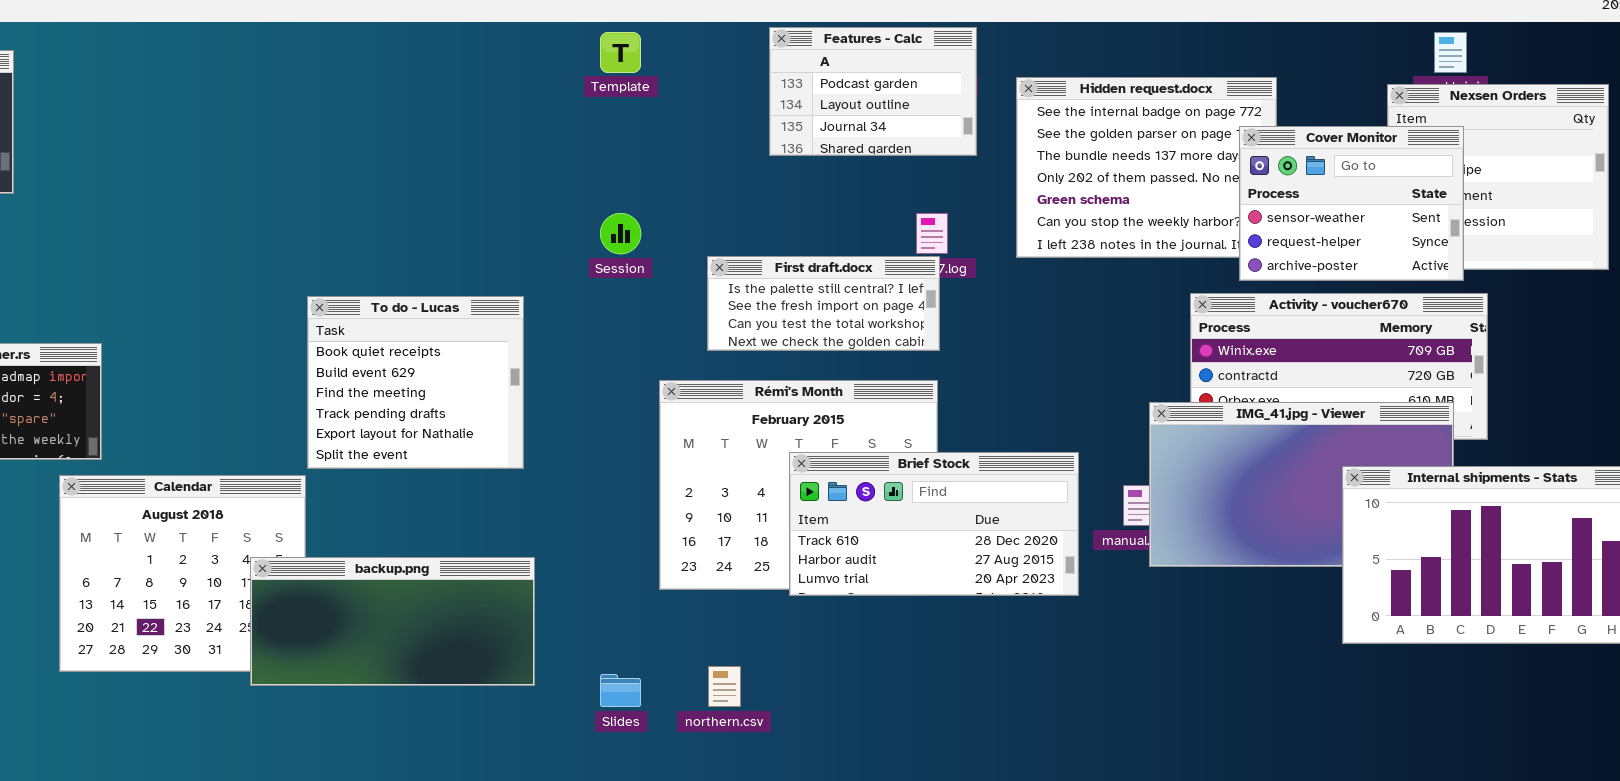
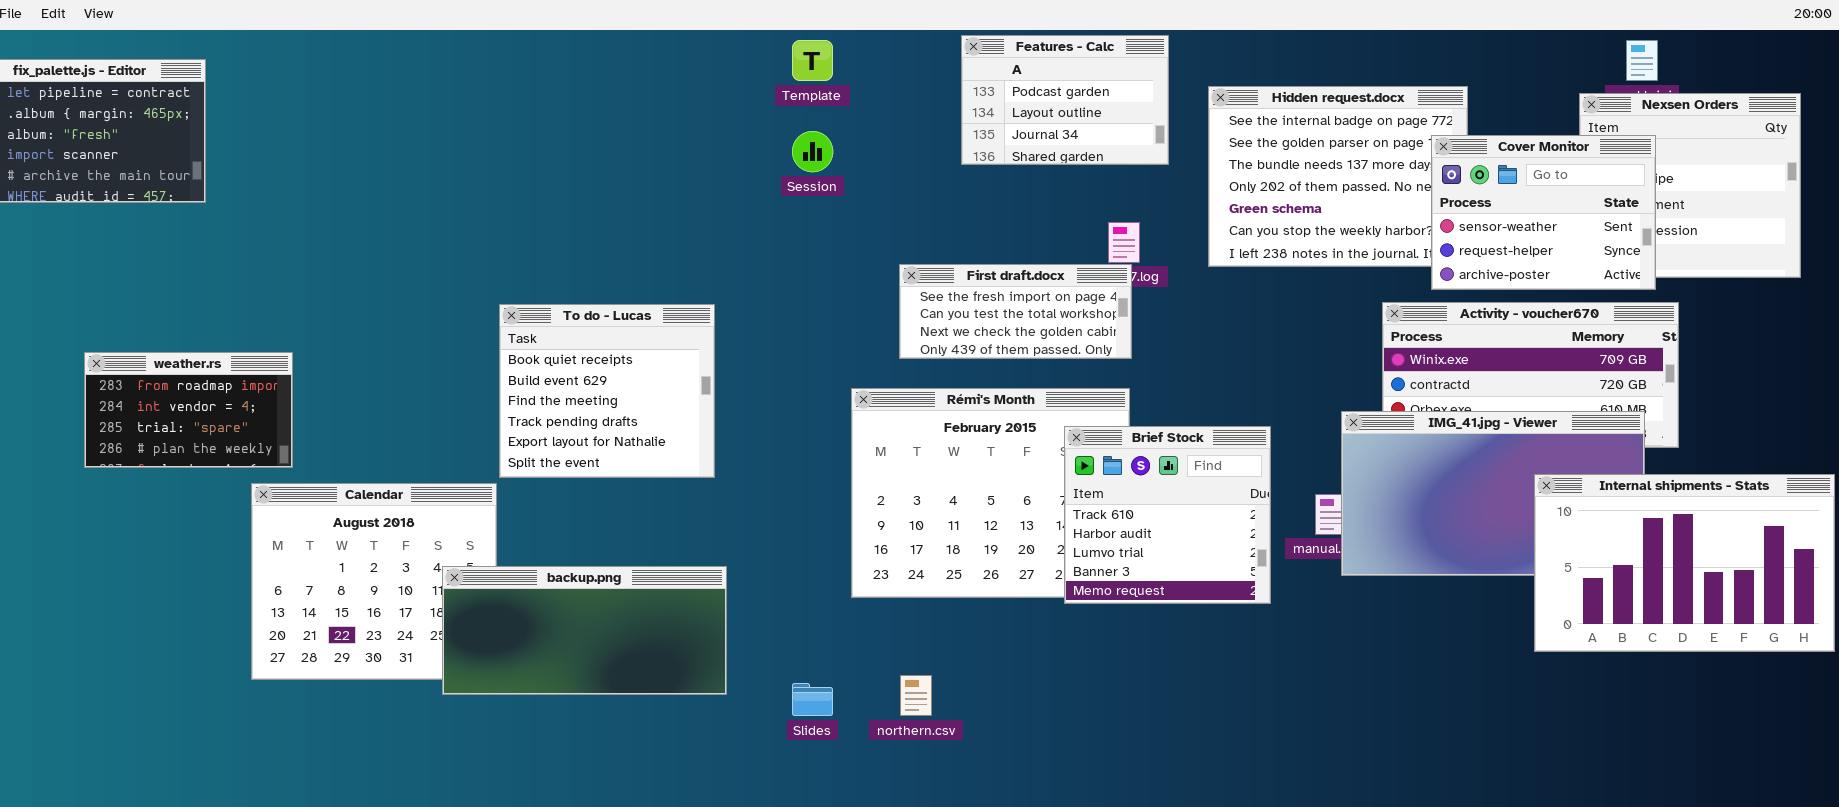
Session: [600,213,641,254] -> [792,131,833,172], moved
First draft.docx: [707,256,940,351] -> [899,264,1132,359], scrolled down 1 row
Brief Stock: [789,452,1079,596] -> [1064,426,1271,604], resized

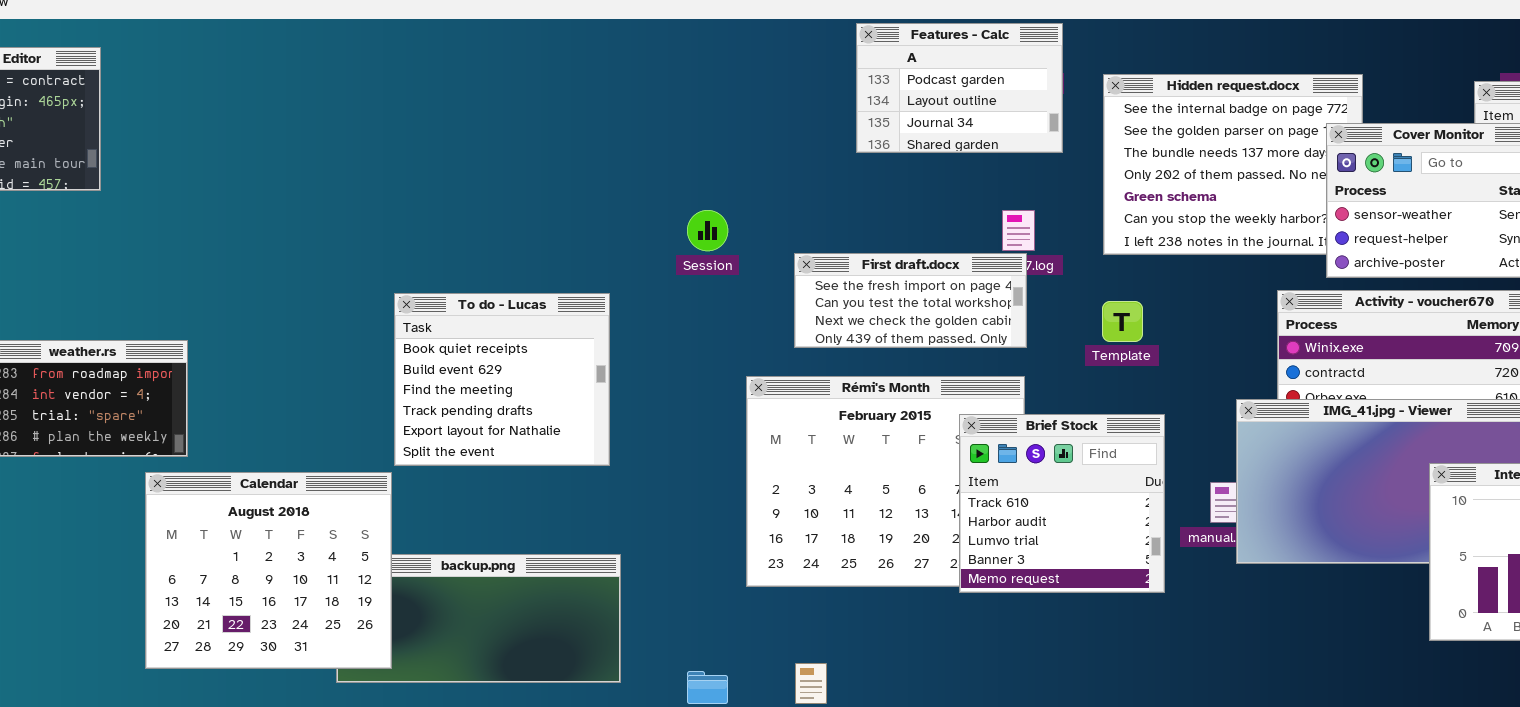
Template: [792,40,833,81] -> [1102,301,1143,342], moved
Session: [792,131,833,172] -> [687,210,728,251], moved
Calendar: [251,483,497,680] -> [145,472,392,669], raised

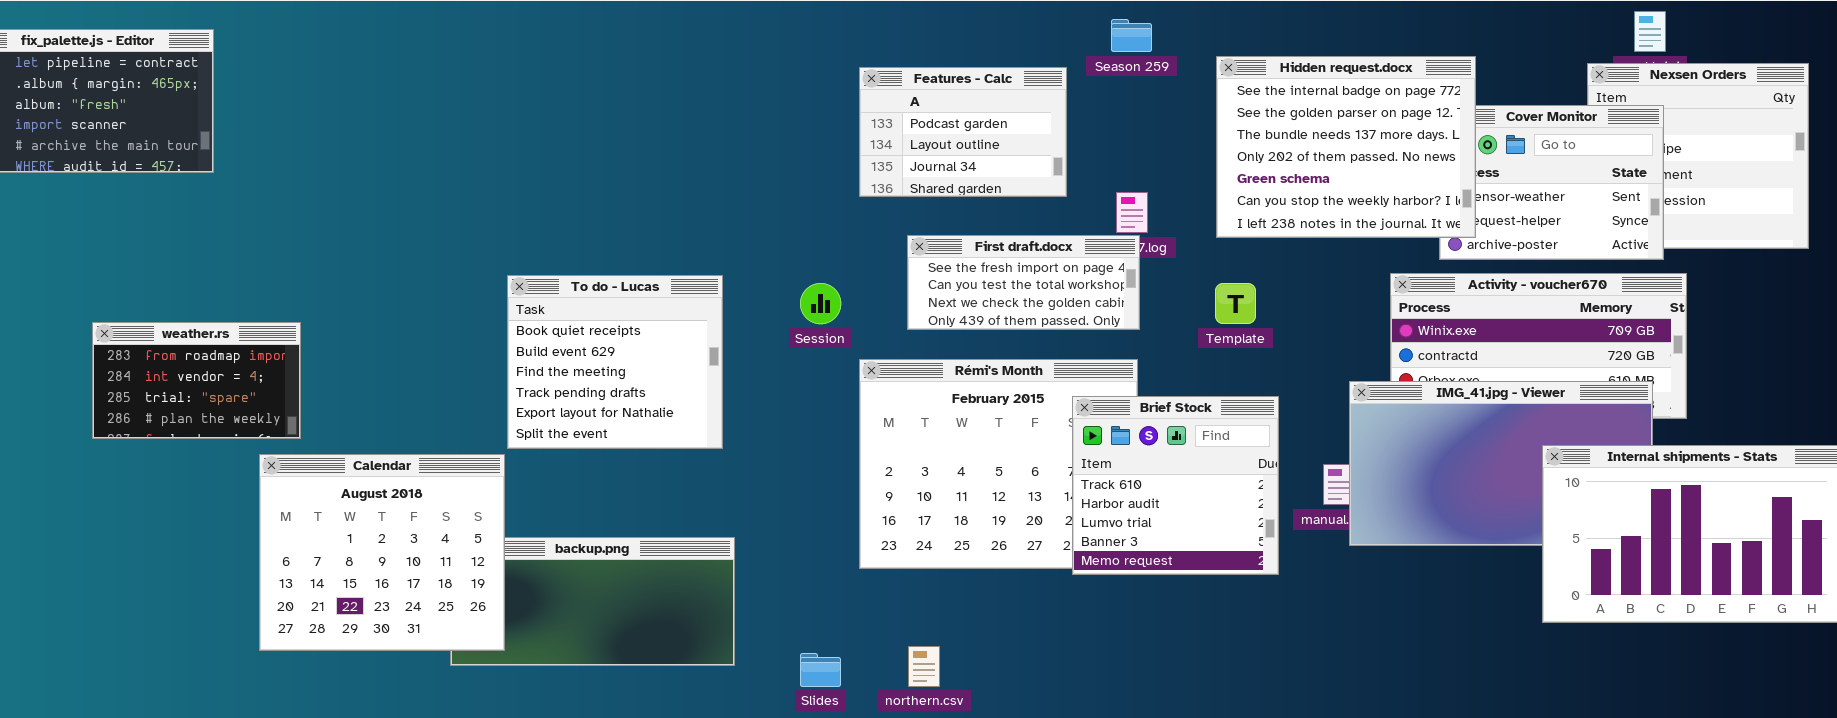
Features - Calc: [856,23,1063,153] -> [859,67,1067,197], moved
Hidden request.docx: [1103,74,1363,255] -> [1216,56,1476,238], raised
Session: [687,210,728,251] -> [800,283,841,324], moved

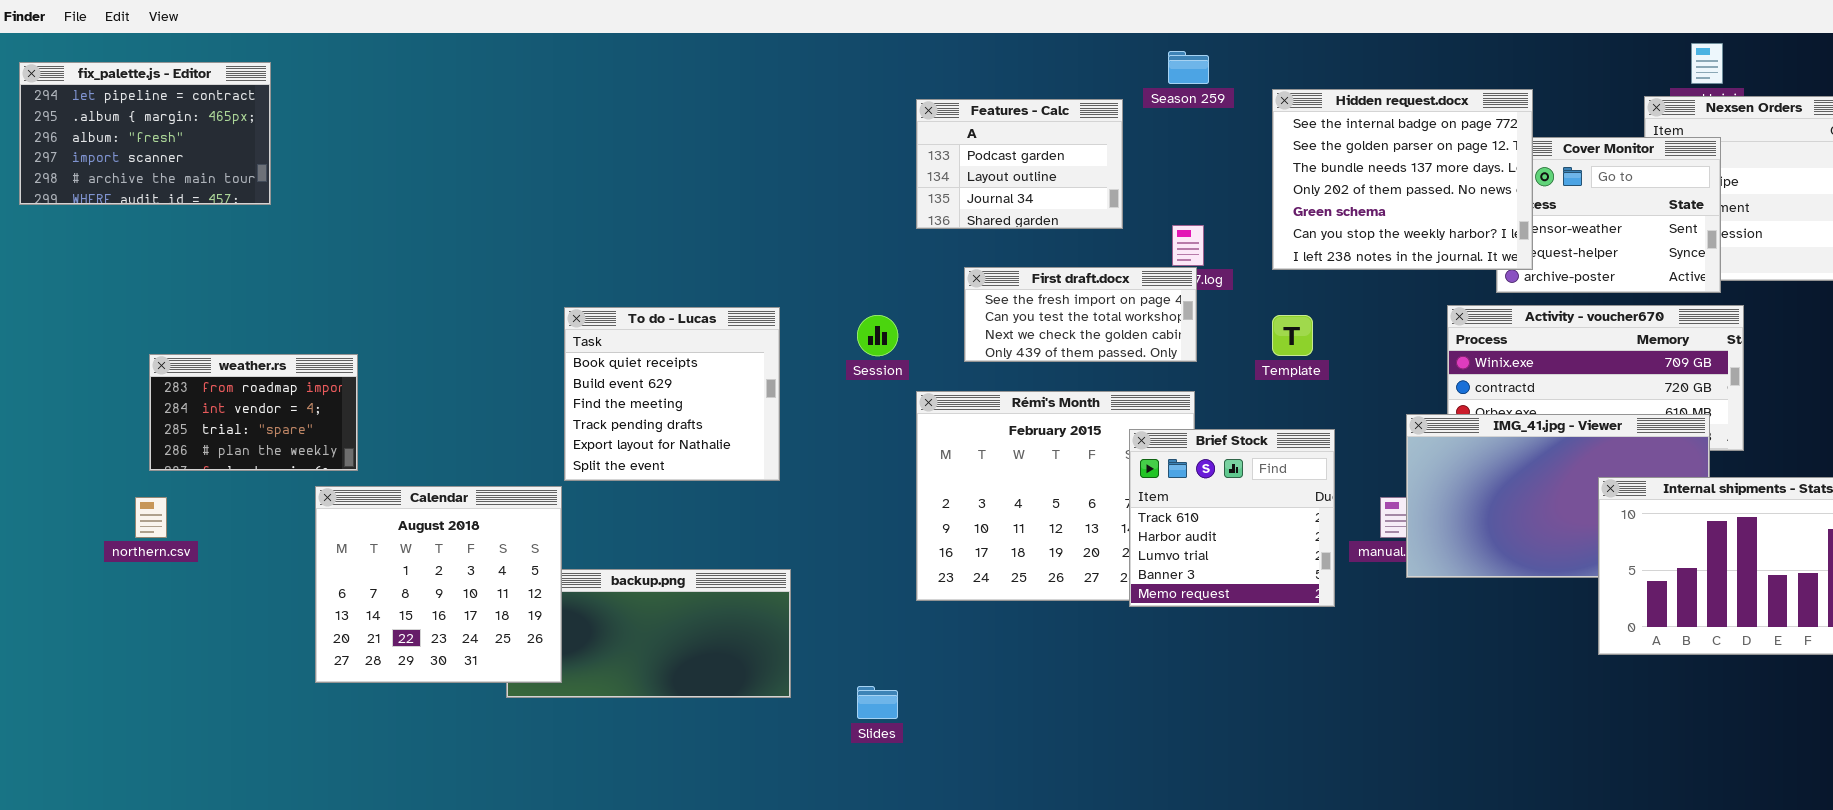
northern.csv: [908,646,940,687] -> [135,497,167,538], moved

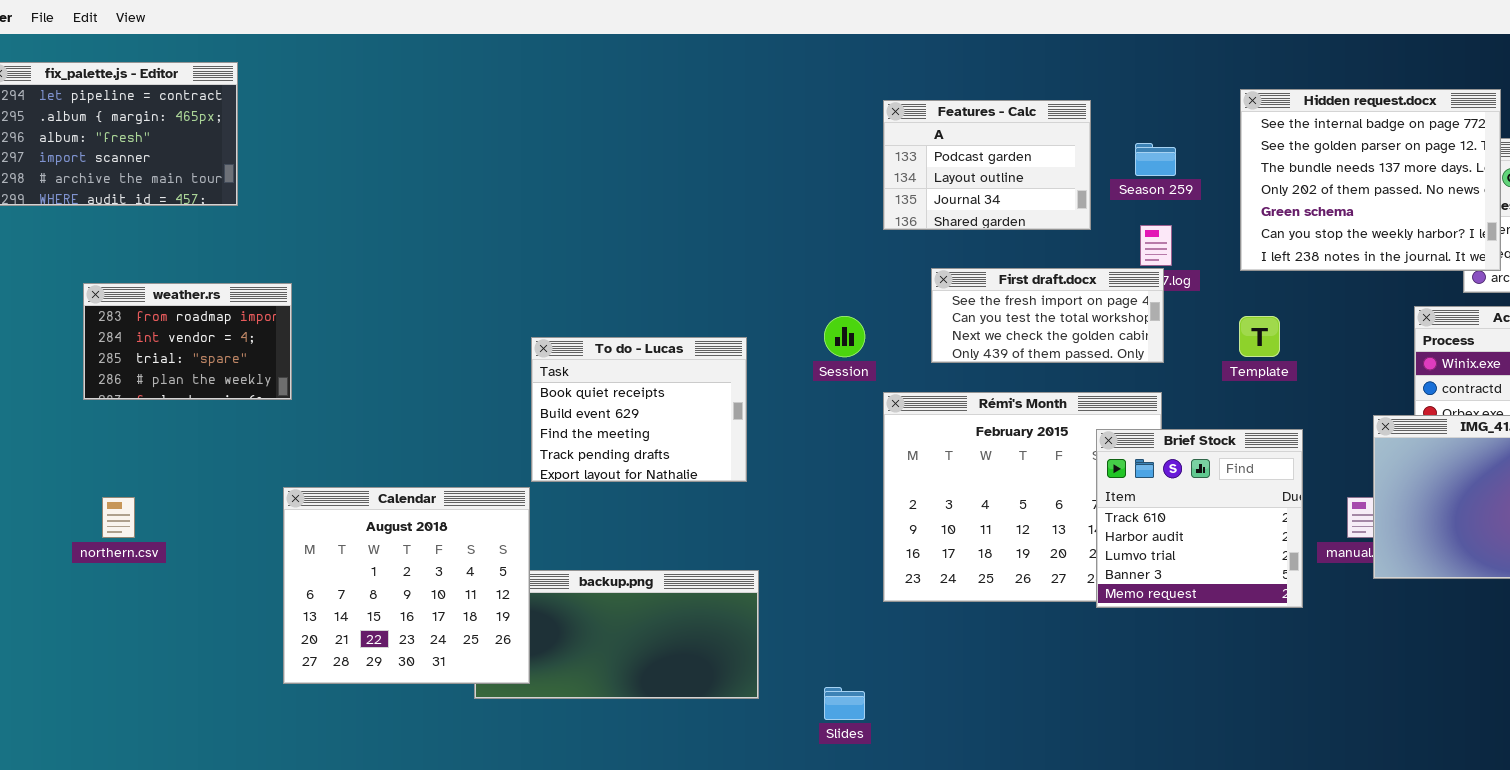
Season 259: [1168,51,1209,84] -> [1135,143,1176,176], moved
To do - Lucas: [564,307,780,481] -> [531,337,747,482], resized
weather.rs: [149,354,358,471] -> [83,283,292,400], moved

